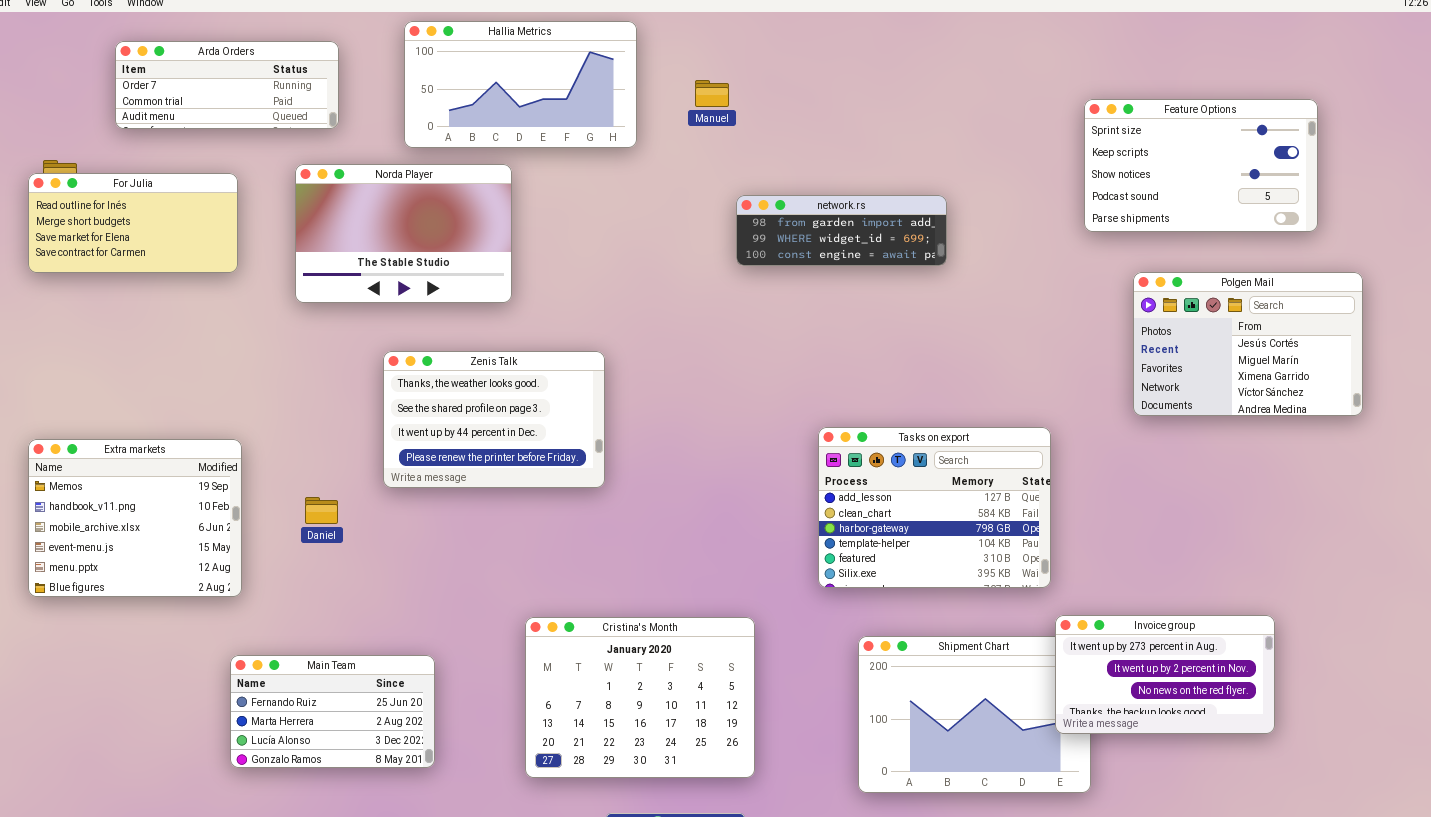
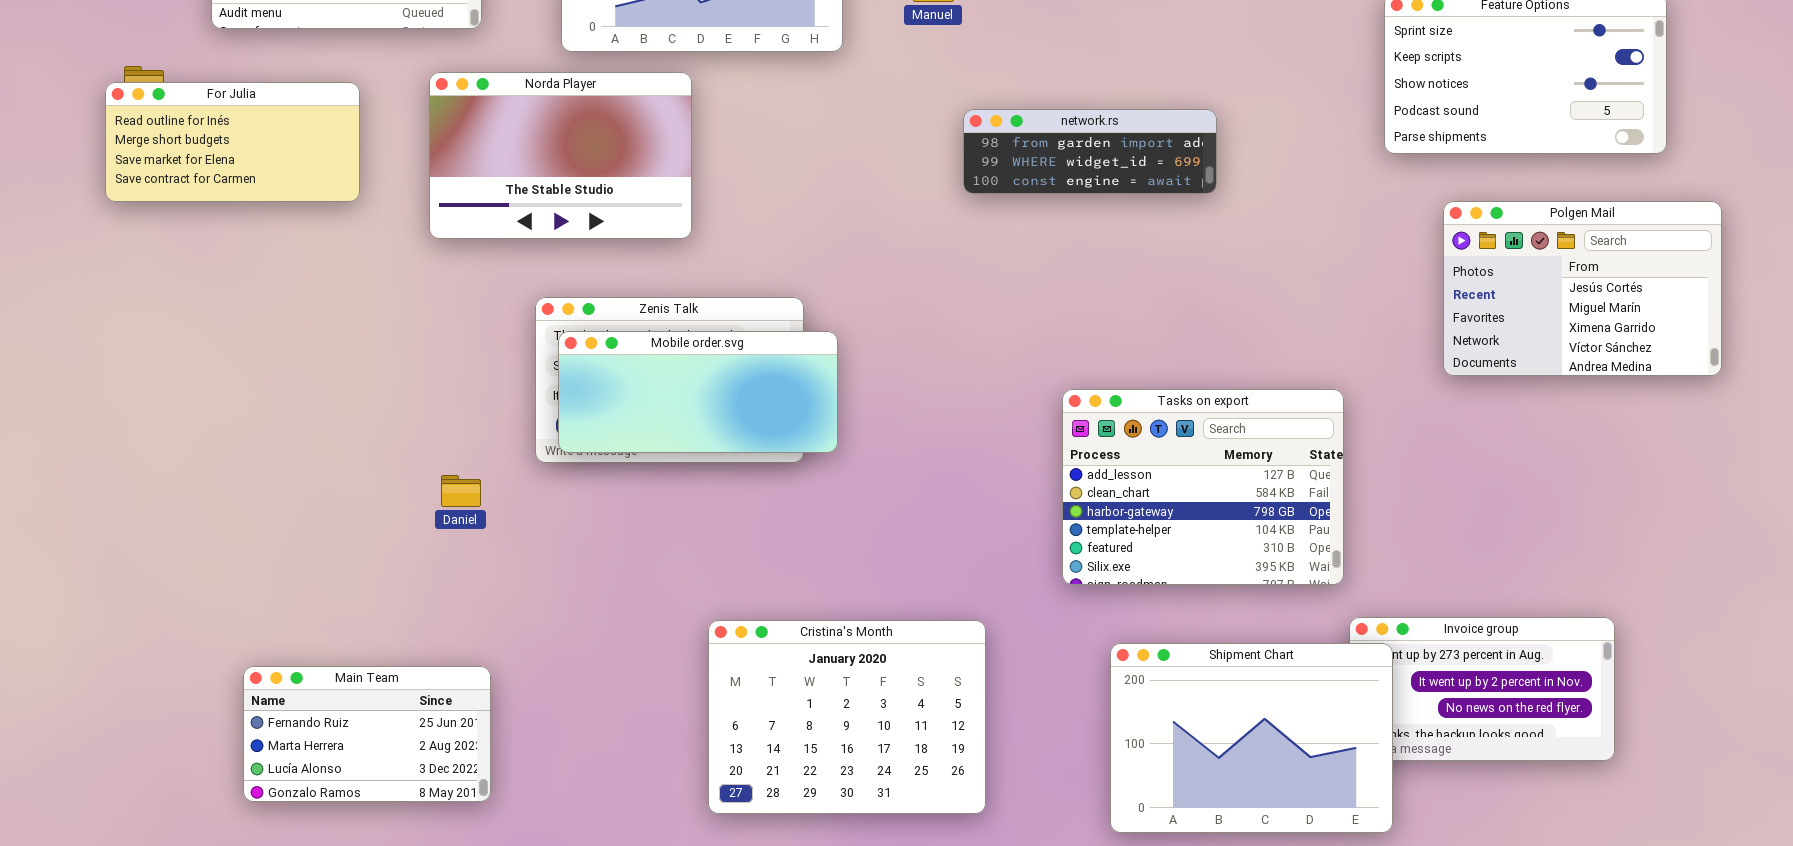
Mobile order.svg: none -> [558,331,838,453], opened
Extra markets: [28,439,242,597] -> none, closed
Shipment Chart: [858,636,1091,793] -> [1110,643,1393,833], raised
Main Team: [230,655,435,768] -> [243,666,491,802], moved

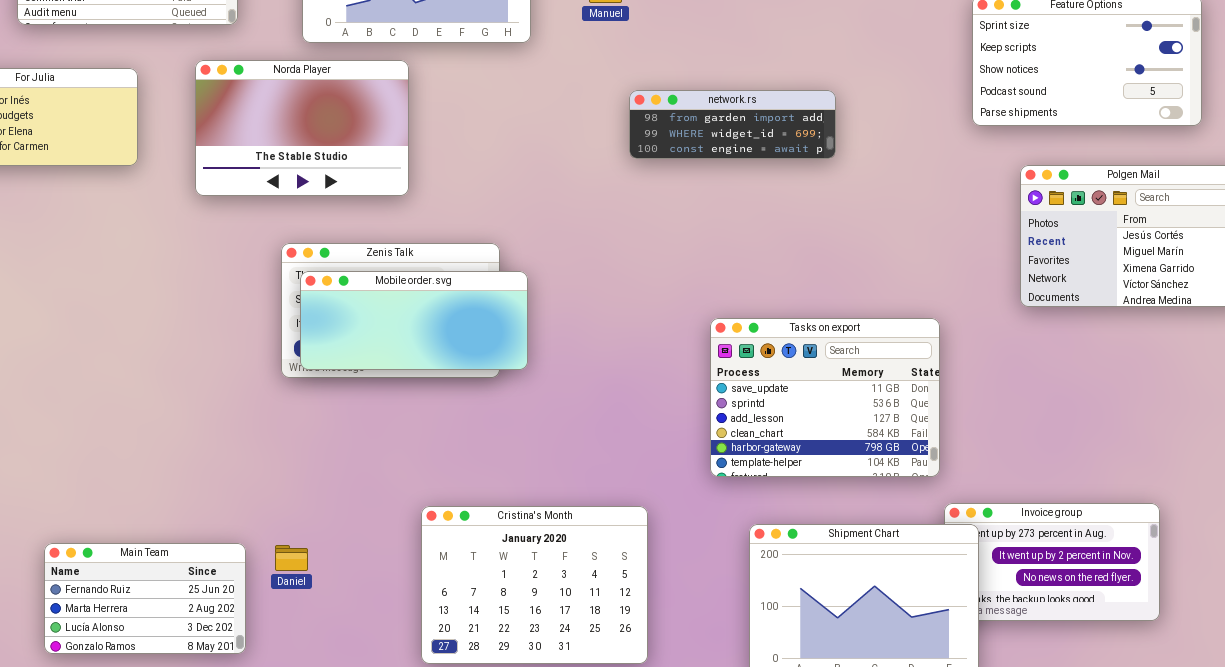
Tasks on export: [1062,389,1344,585] -> [710,318,940,477], scrolled up 2 rows
Daniel: [441,475,481,507] -> [275,545,308,571], moved

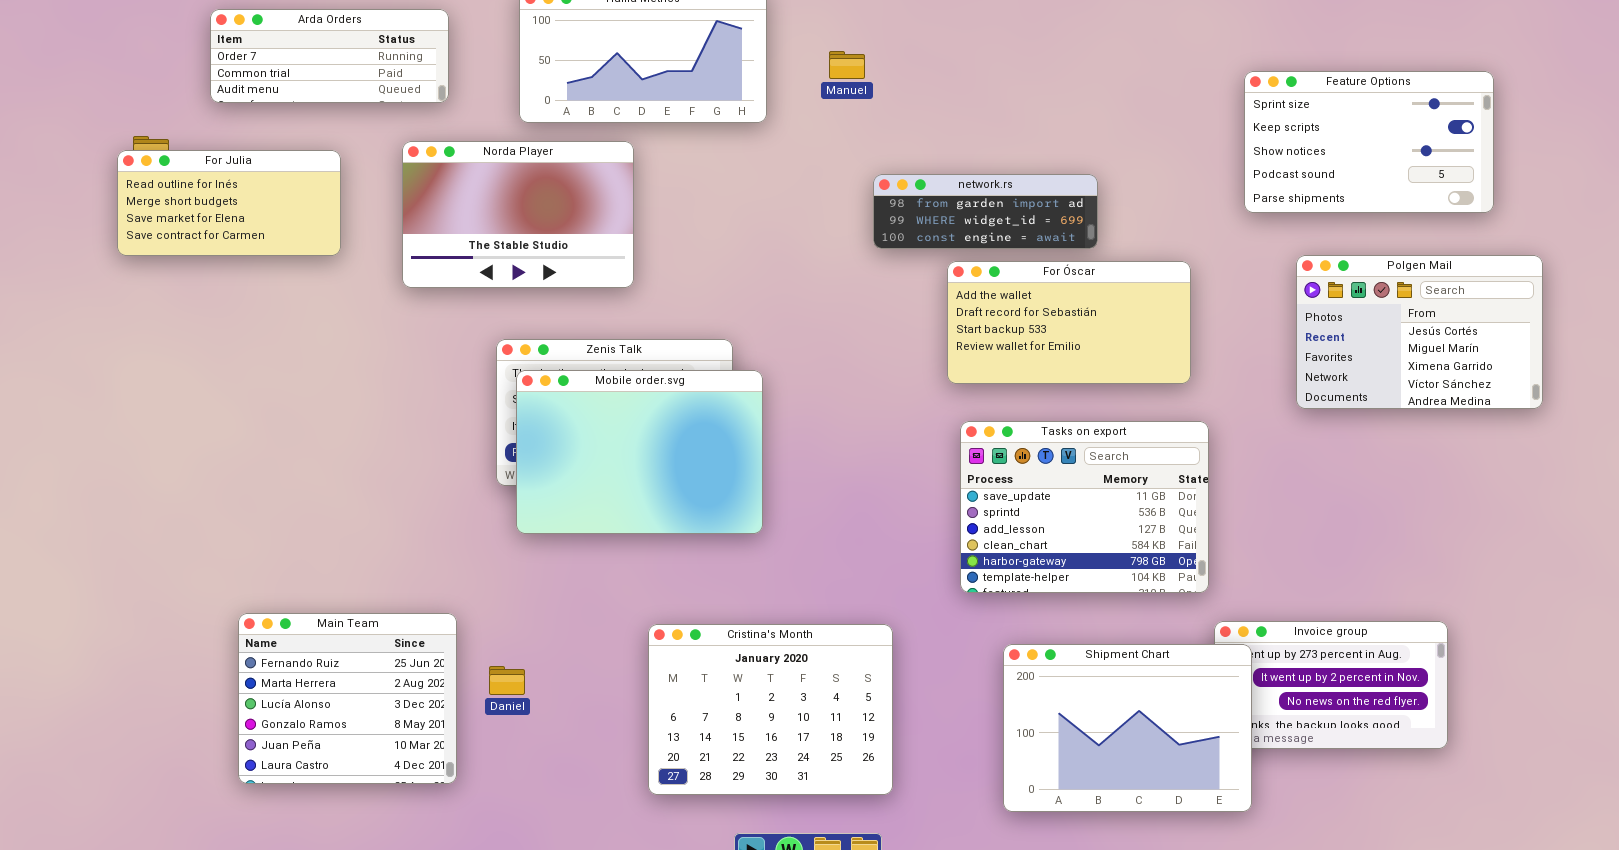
For Óscar: none -> [947,261,1191,384], opened
Mobile order.svg: [300,271,528,370] -> [516,370,763,534], resized
Main Team: [44,543,246,654] -> [238,613,457,784], resized

